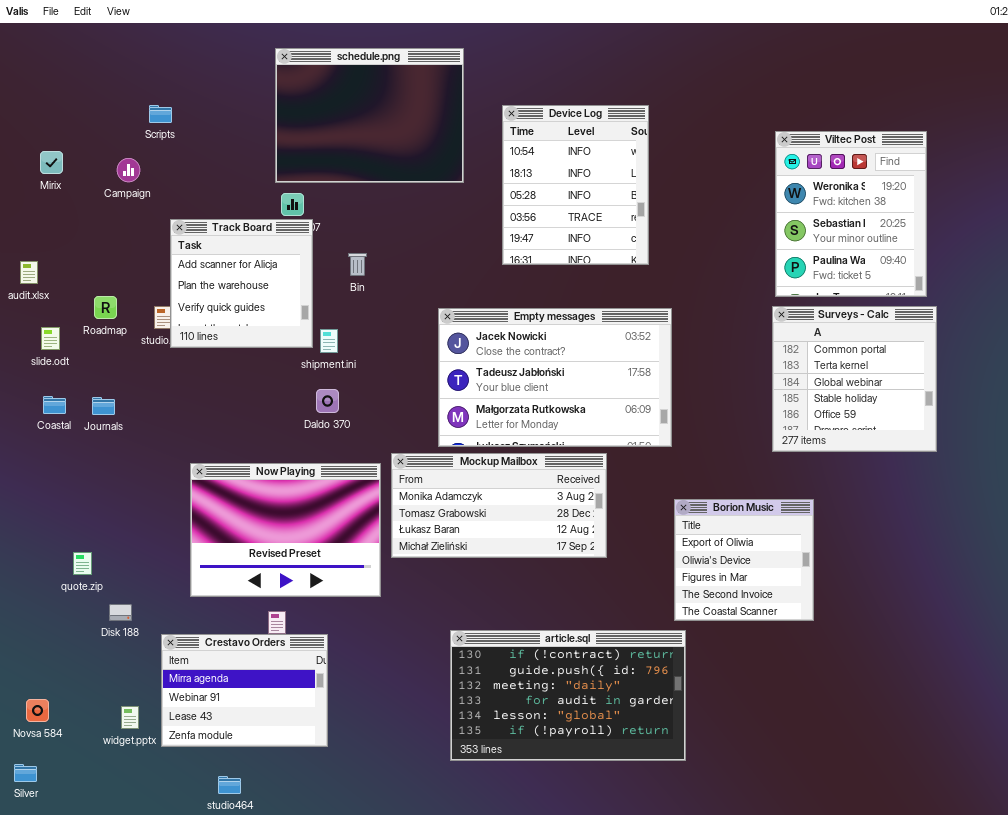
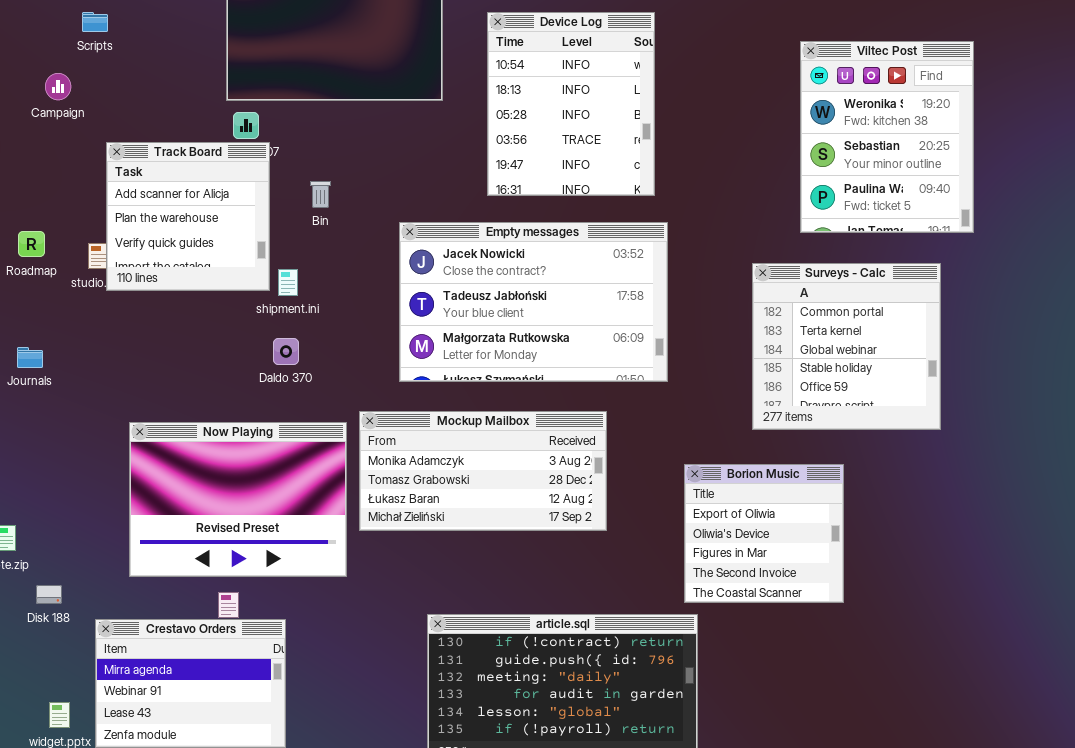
Surveys - Calc: [772,306,937,452] -> [752,263,941,430], moved
Empty messages: [438,308,672,447] -> [399,222,668,382], moved

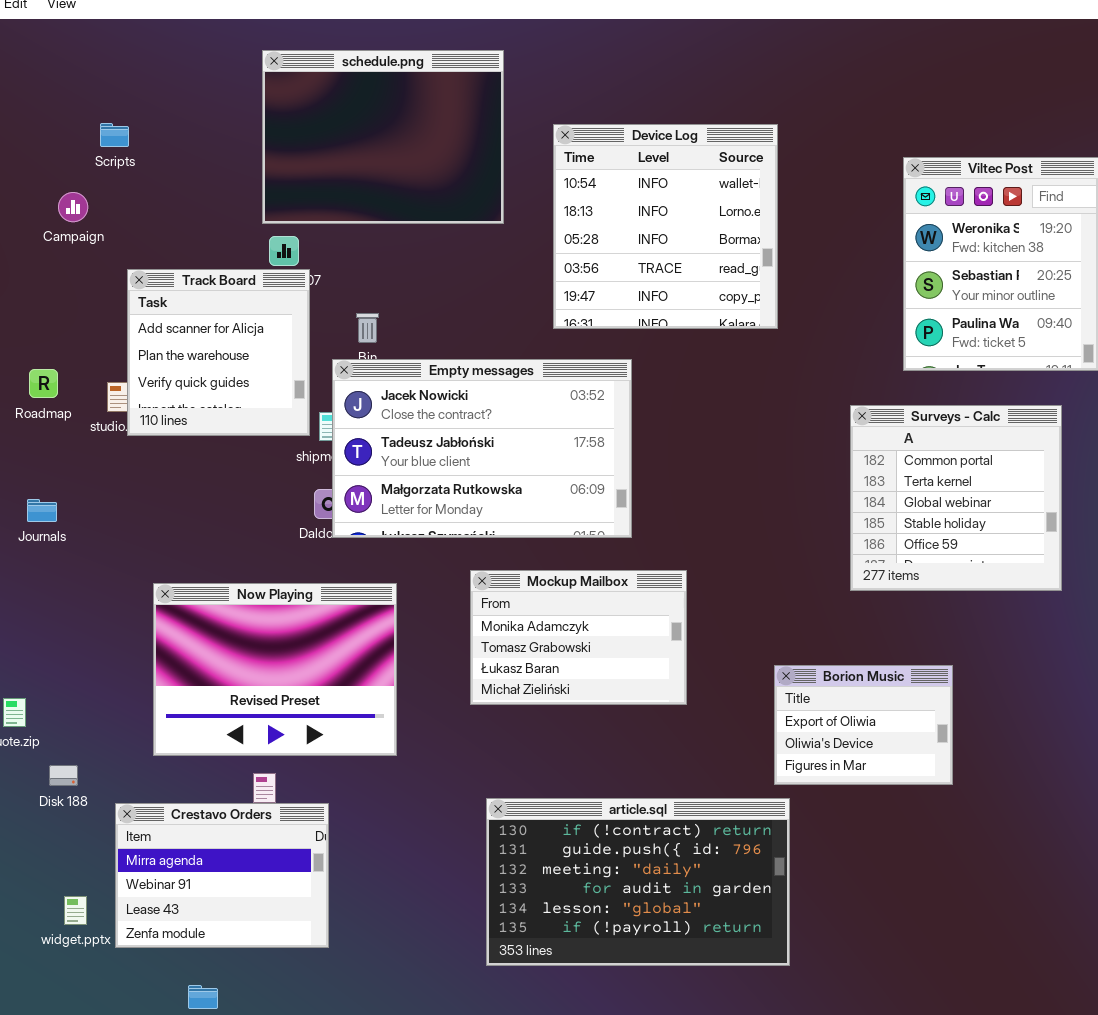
Device Log: [487,12,655,196] -> [553,124,778,329], resized
Empty messages: [399,222,668,382] -> [332,359,632,538], moved
Mockup Mailbox: [359,411,607,531] -> [470,570,687,705], resized
Borion Music: [684,464,844,603] -> [774,665,953,785], resized

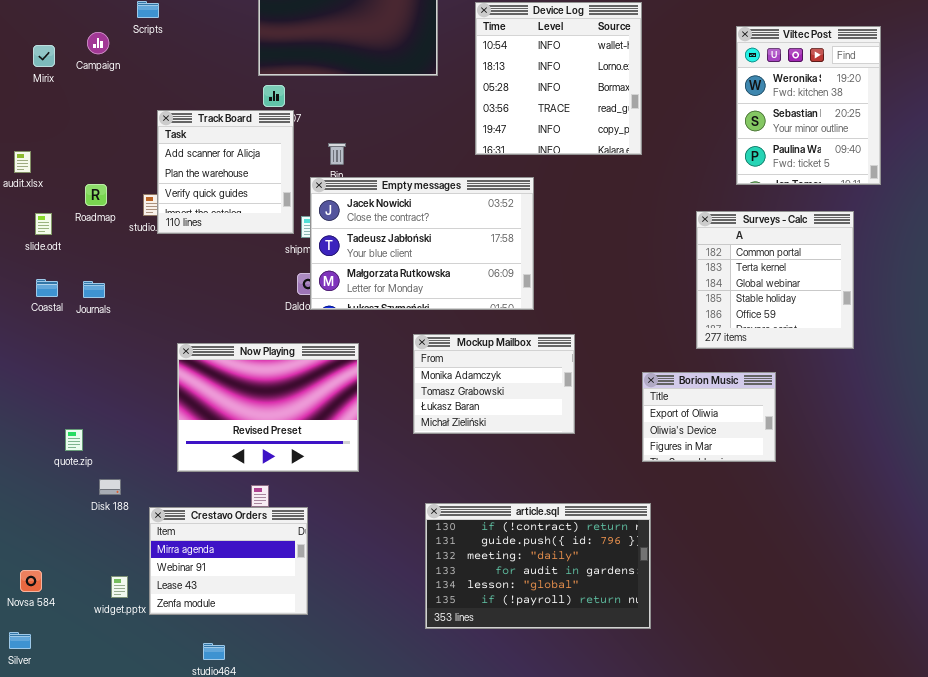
Campaign: [58,192,88,222] -> [87,32,109,54], moved
Borion Music: [774,665,953,785] -> [642,372,776,462], moved

